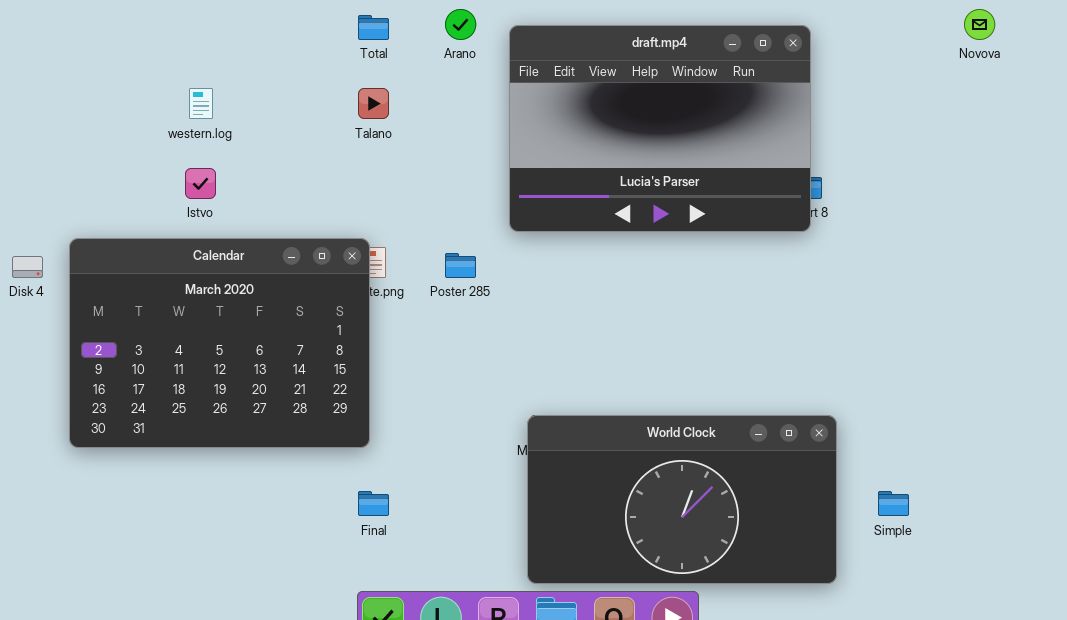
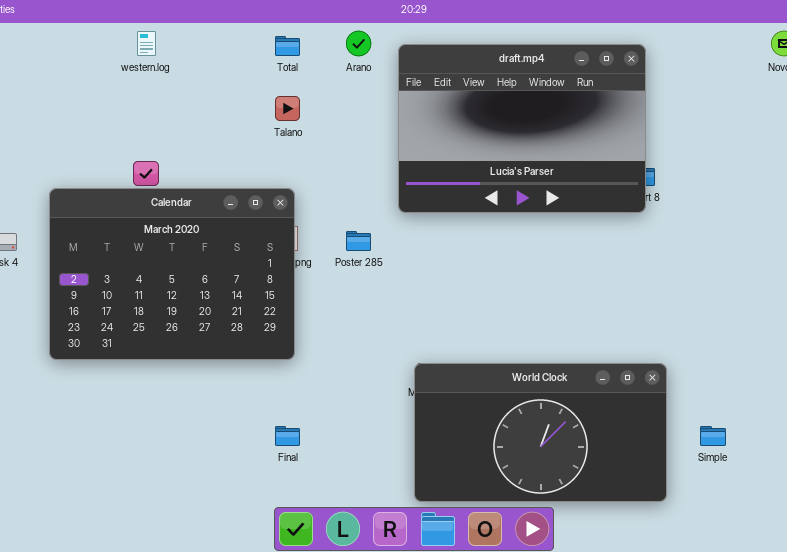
western.log: [189,88,213,119] -> [137,31,156,56], moved
Calendar: [69,238,370,448] -> [49,188,295,360], moved

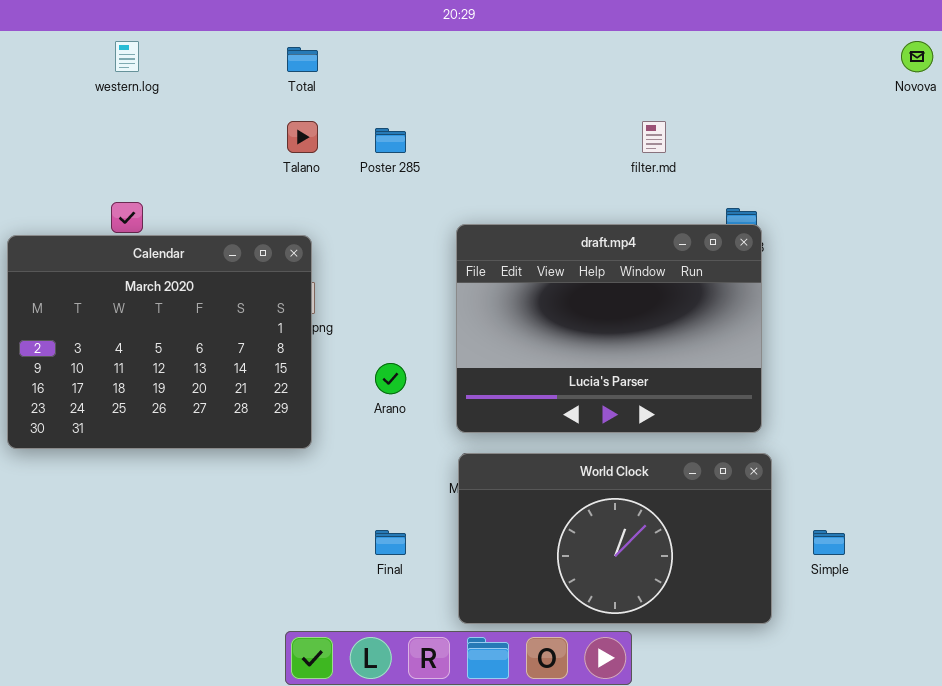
Arano: [346,31,371,56] -> [375,363,406,394], moved
draft.mp4: [398,44,646,213] -> [456,224,762,433], moved
Poster 285: [346,231,371,251] -> [375,128,406,153], moved
Final: [275,426,300,446] -> [375,530,406,555], moved

